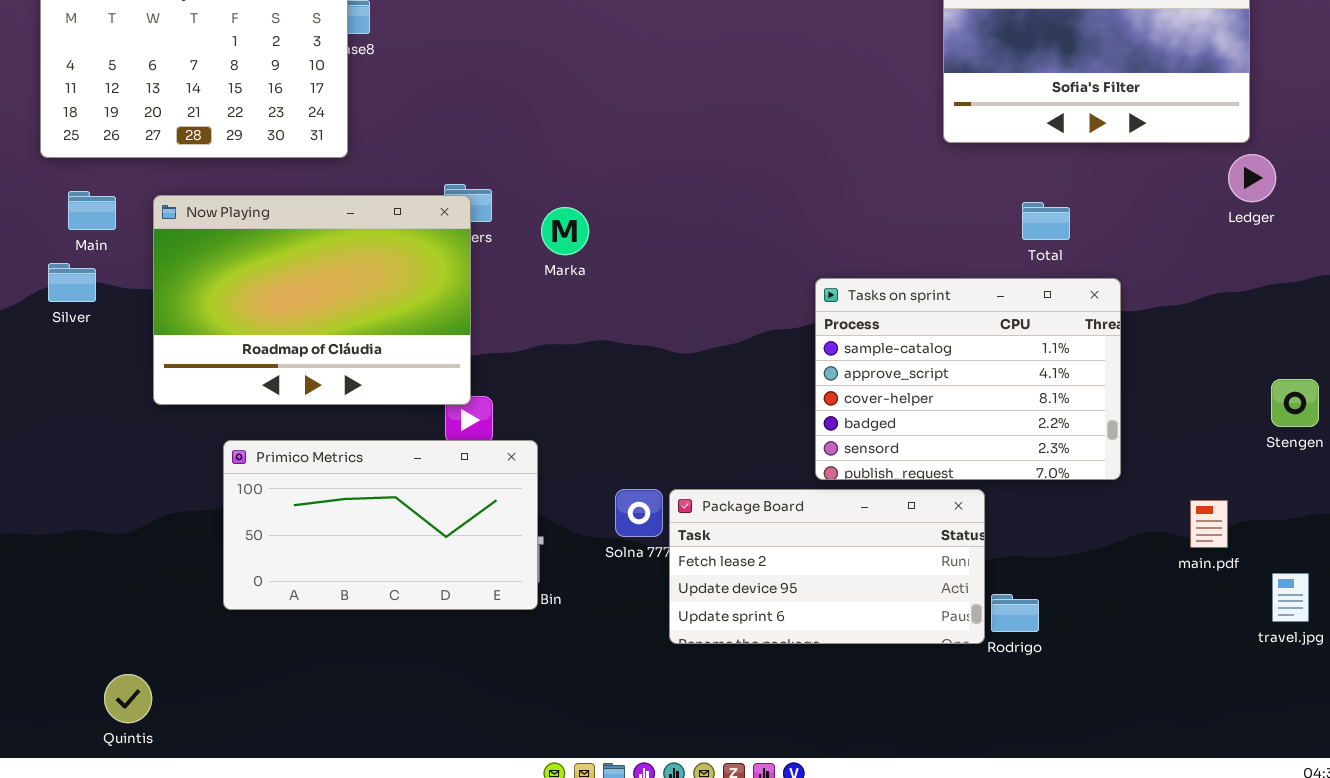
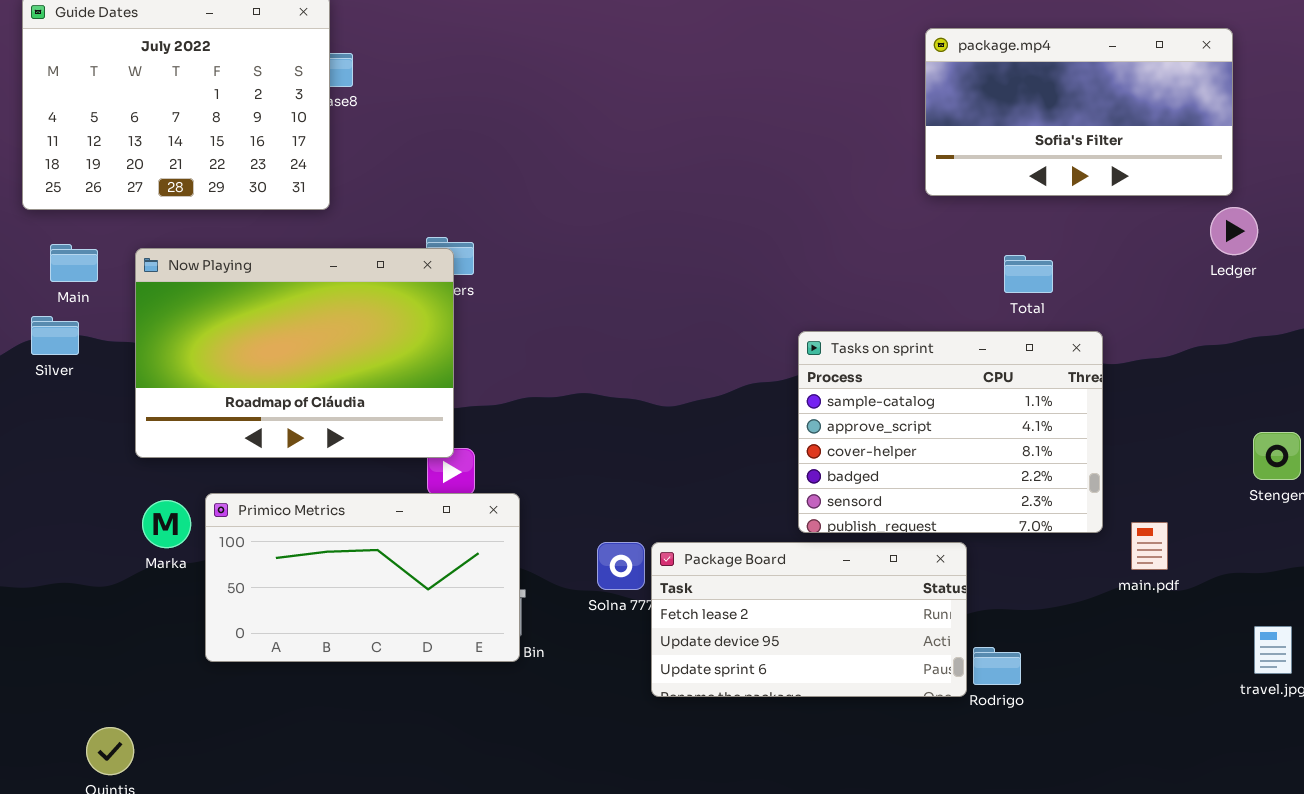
Marka: [541,207,589,255] -> [142,500,191,548], moved
main.pdf: [1190,500,1228,548] -> [1131,522,1168,570], moved

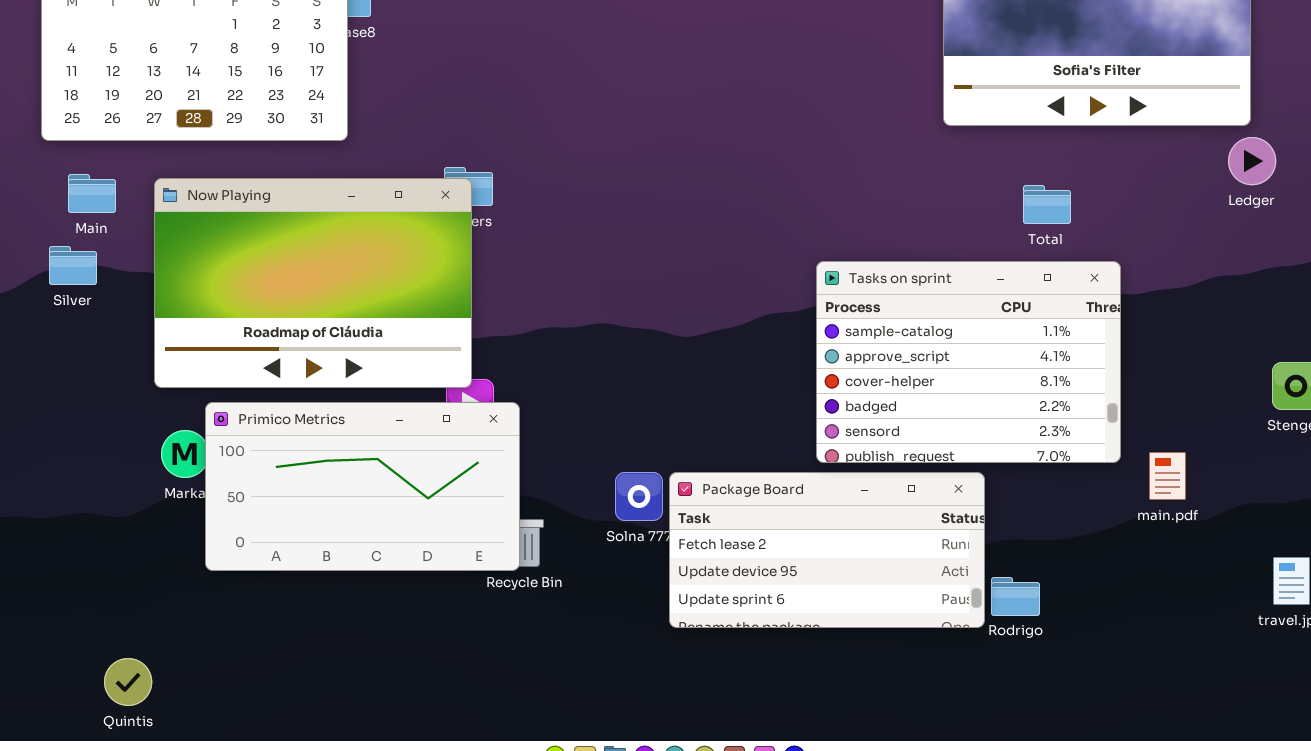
Primico Metrics: [205,493,520,662] -> [205,402,520,571], moved

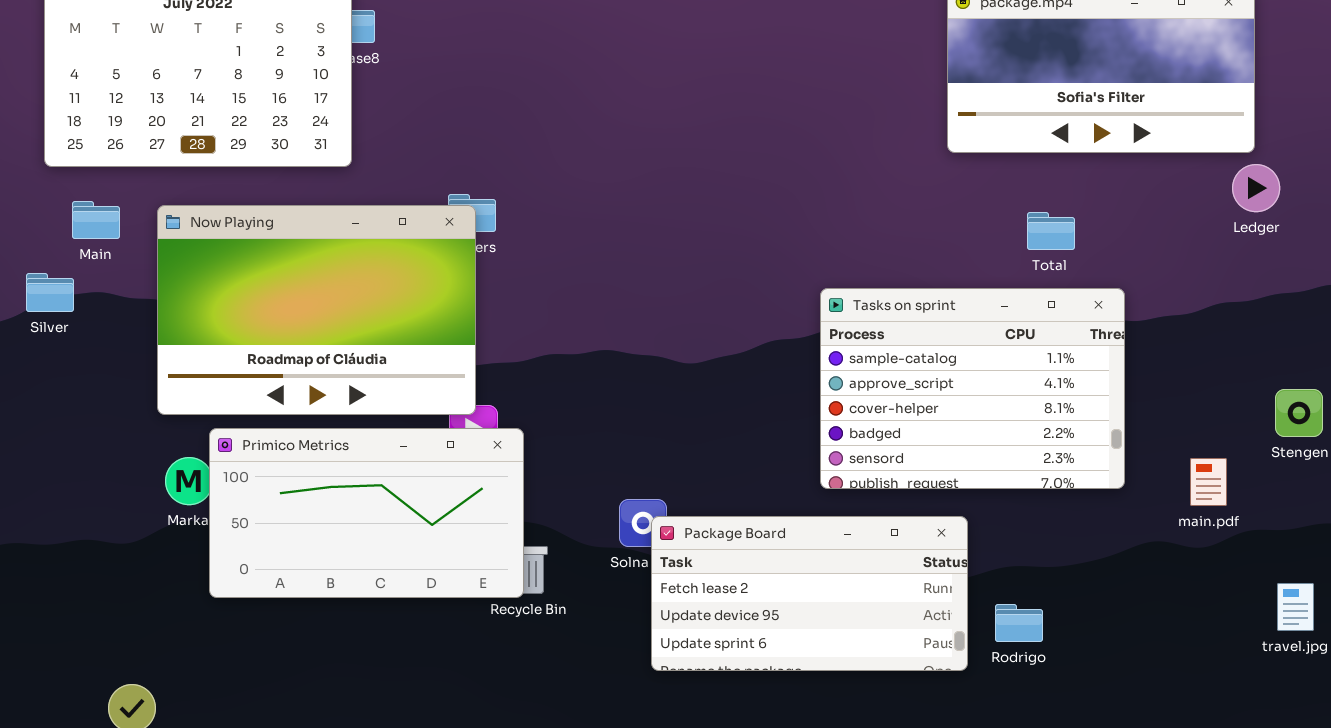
Silver: [49,246,97,285] -> [26,273,74,312], moved
main.pdf: [1149,452,1186,500] -> [1190,458,1227,506], moved
Package Board: [669,472,985,628] -> [651,516,968,671], moved

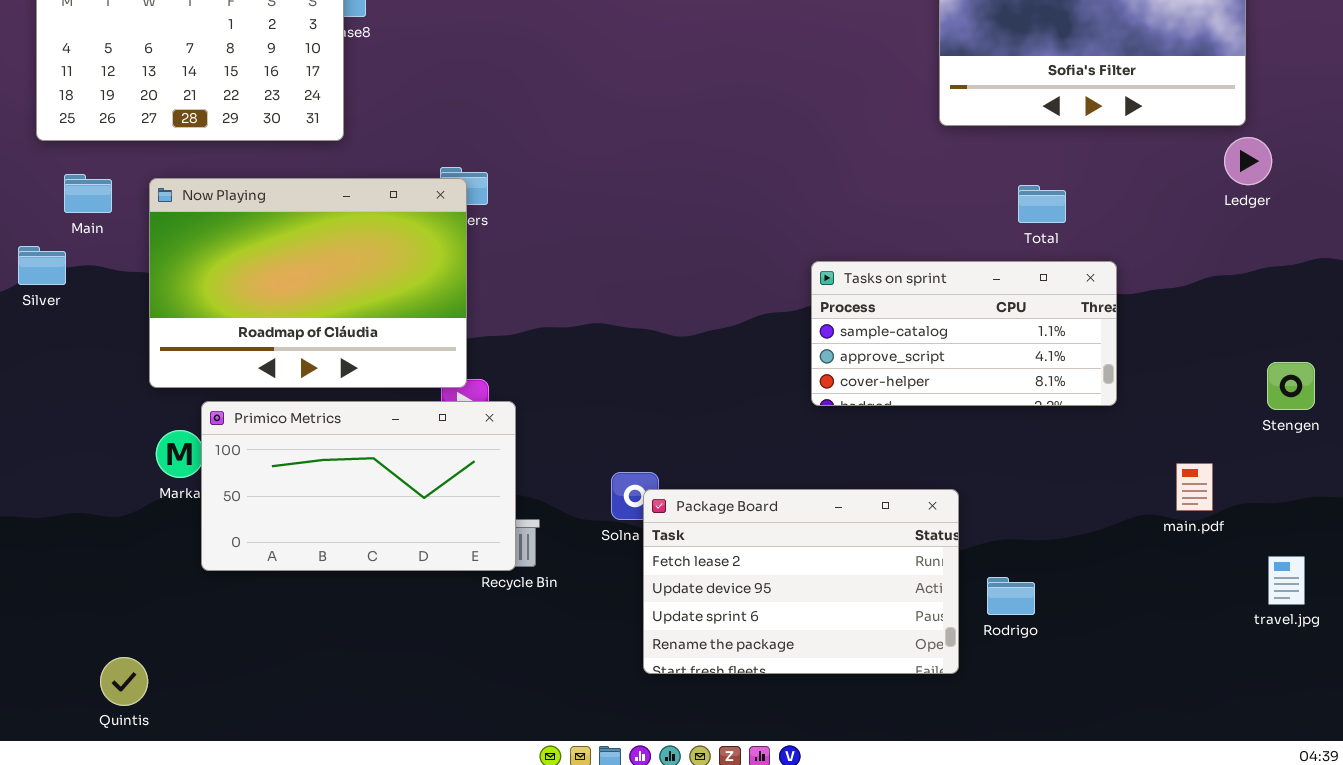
Tasks on sprint: [820,288,1125,489] -> [811,261,1117,406], resized
main.pdf: [1190,458,1227,506] -> [1176,463,1213,511], moved
Package Board: [651,516,968,671] -> [643,489,959,674], resized

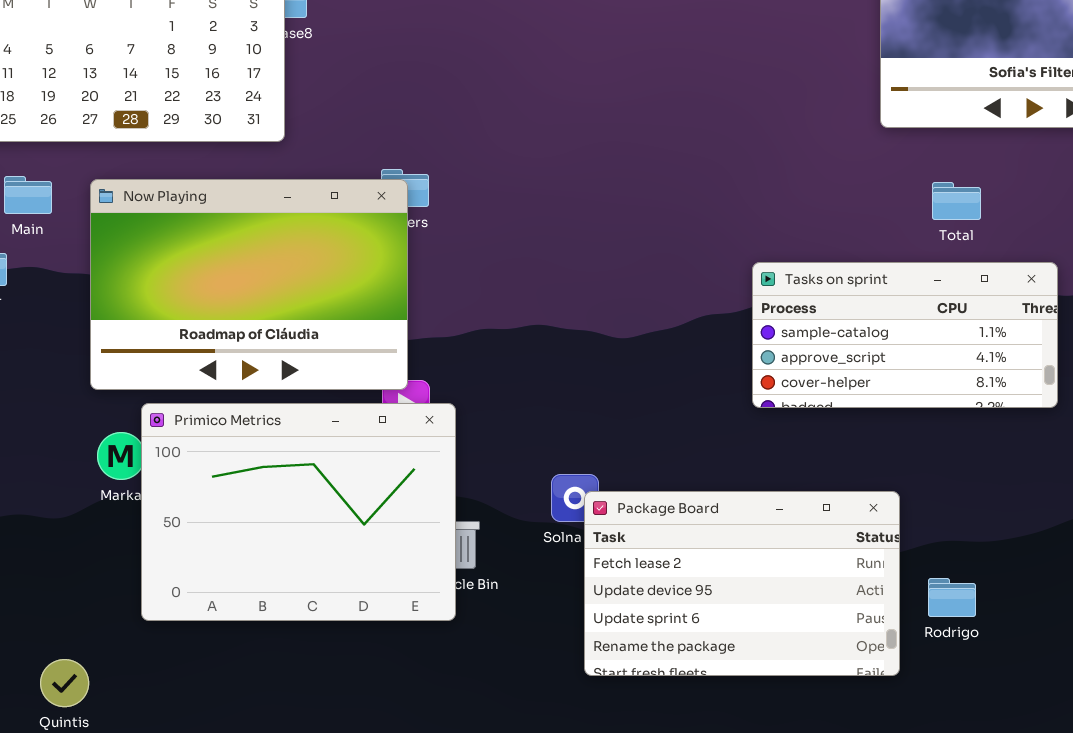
Total: [1018,185,1066,223] -> [932,182,981,220], moved
Primico Metrics: [201,401,516,571] -> [141,403,456,621], resized

